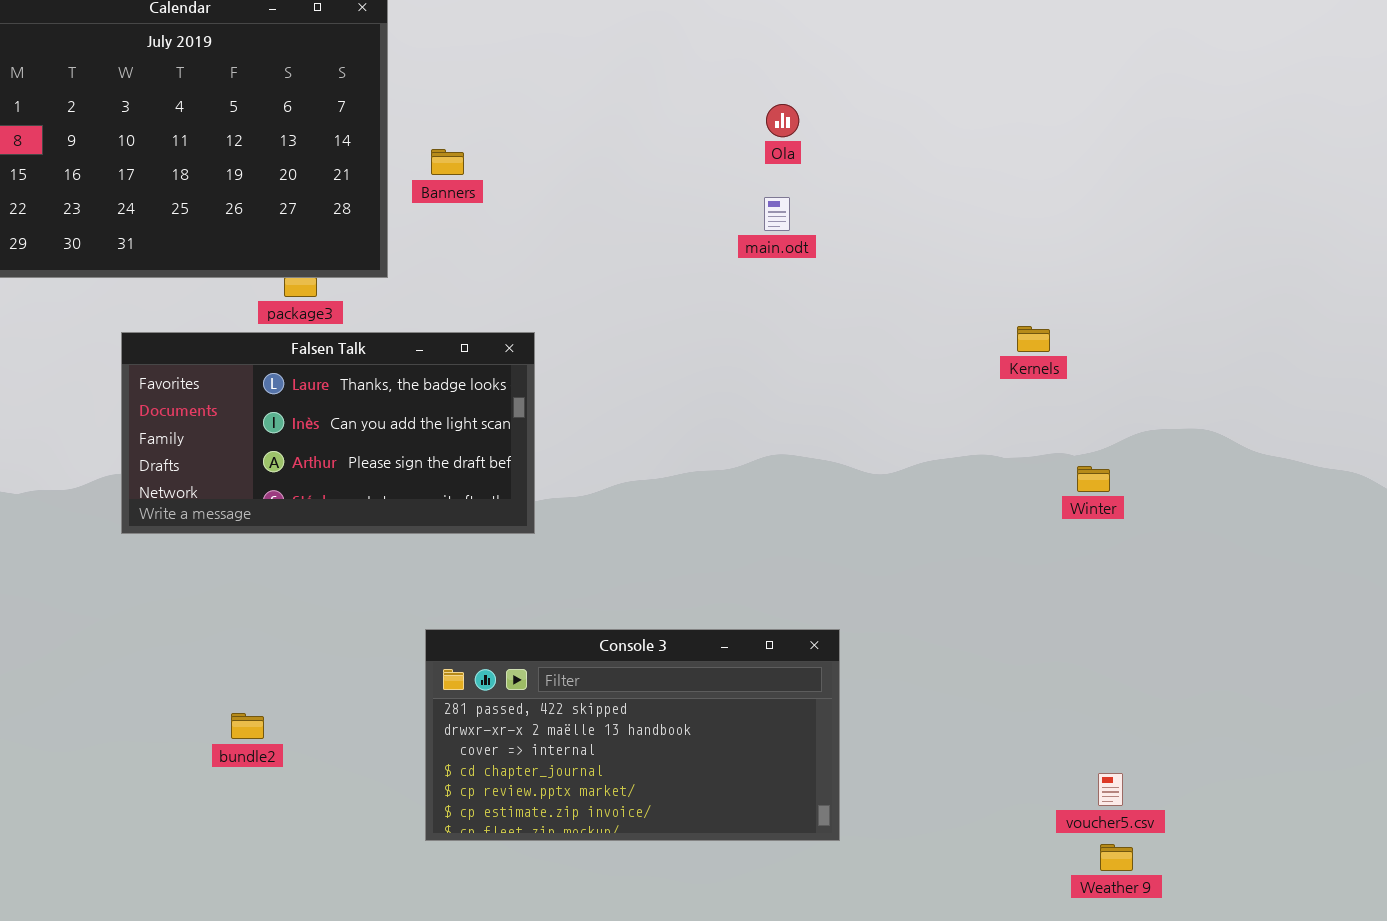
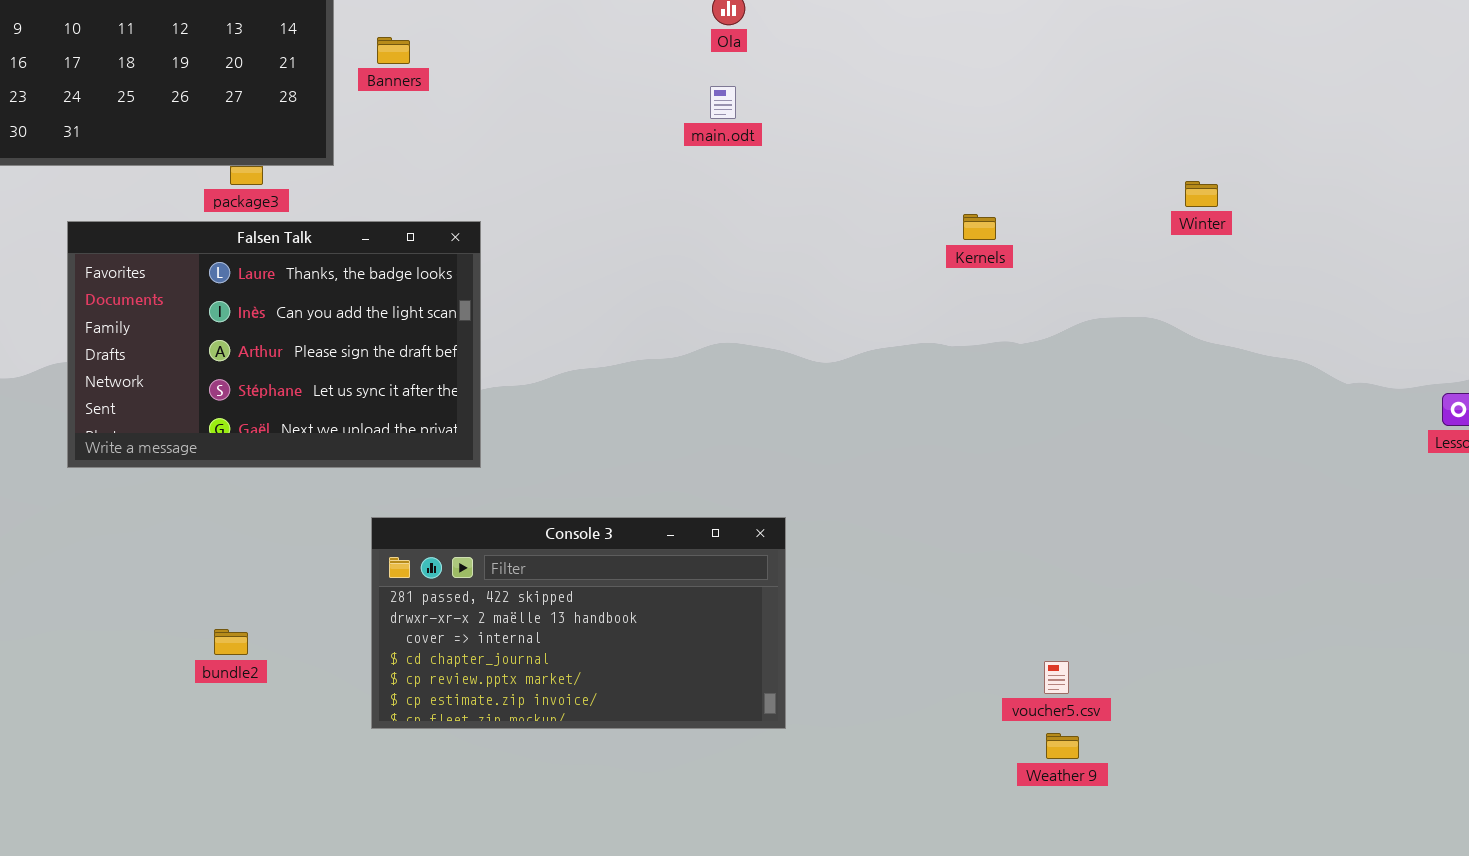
Falsen Talk: [121,332,535,534] -> [67,221,481,468], resized
Winter: [1077,466,1110,492] -> [1185,181,1218,207], moved
bundle2: [231,713,264,739] -> [214,629,248,655], moved

